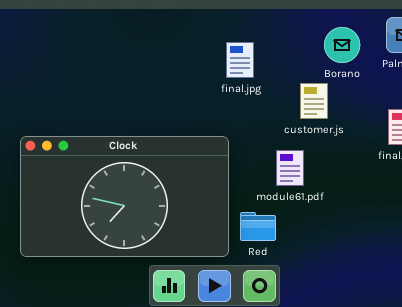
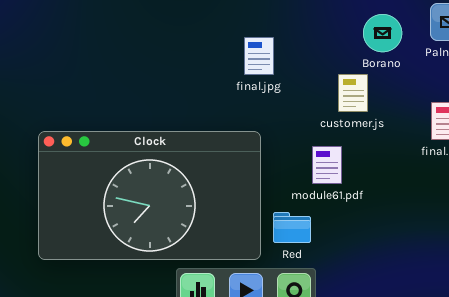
final.jpg: [226,42,254,78] -> [244,37,274,75], moved

